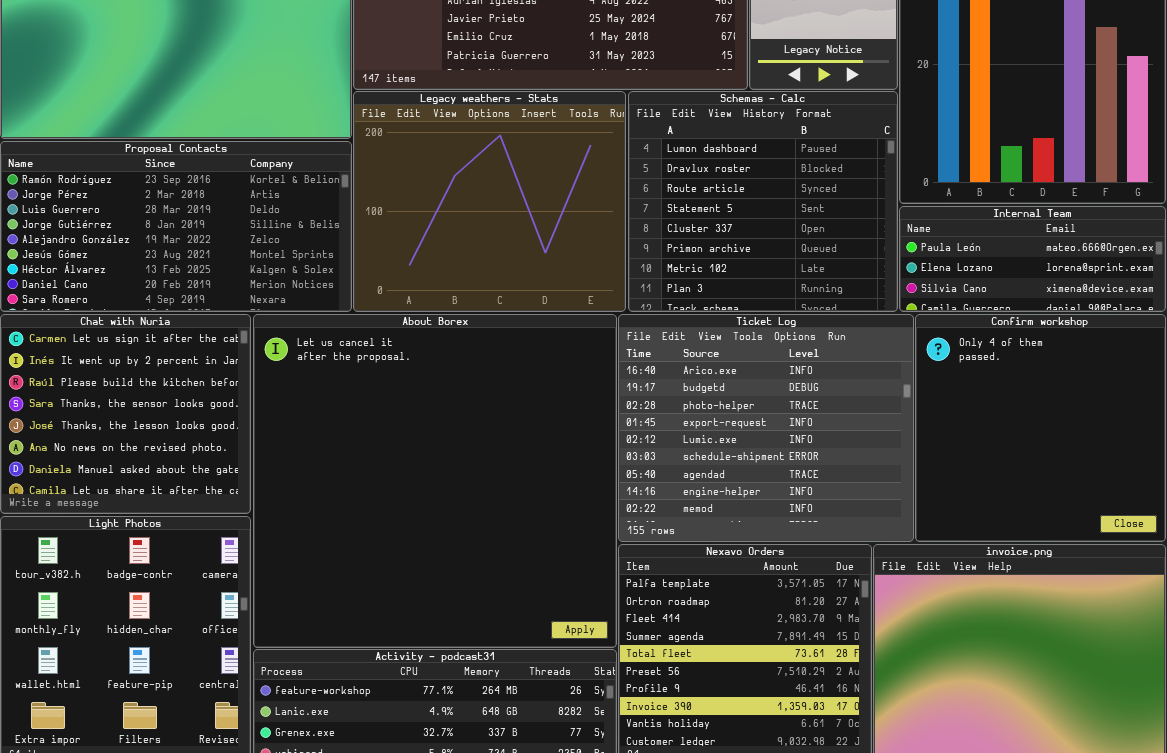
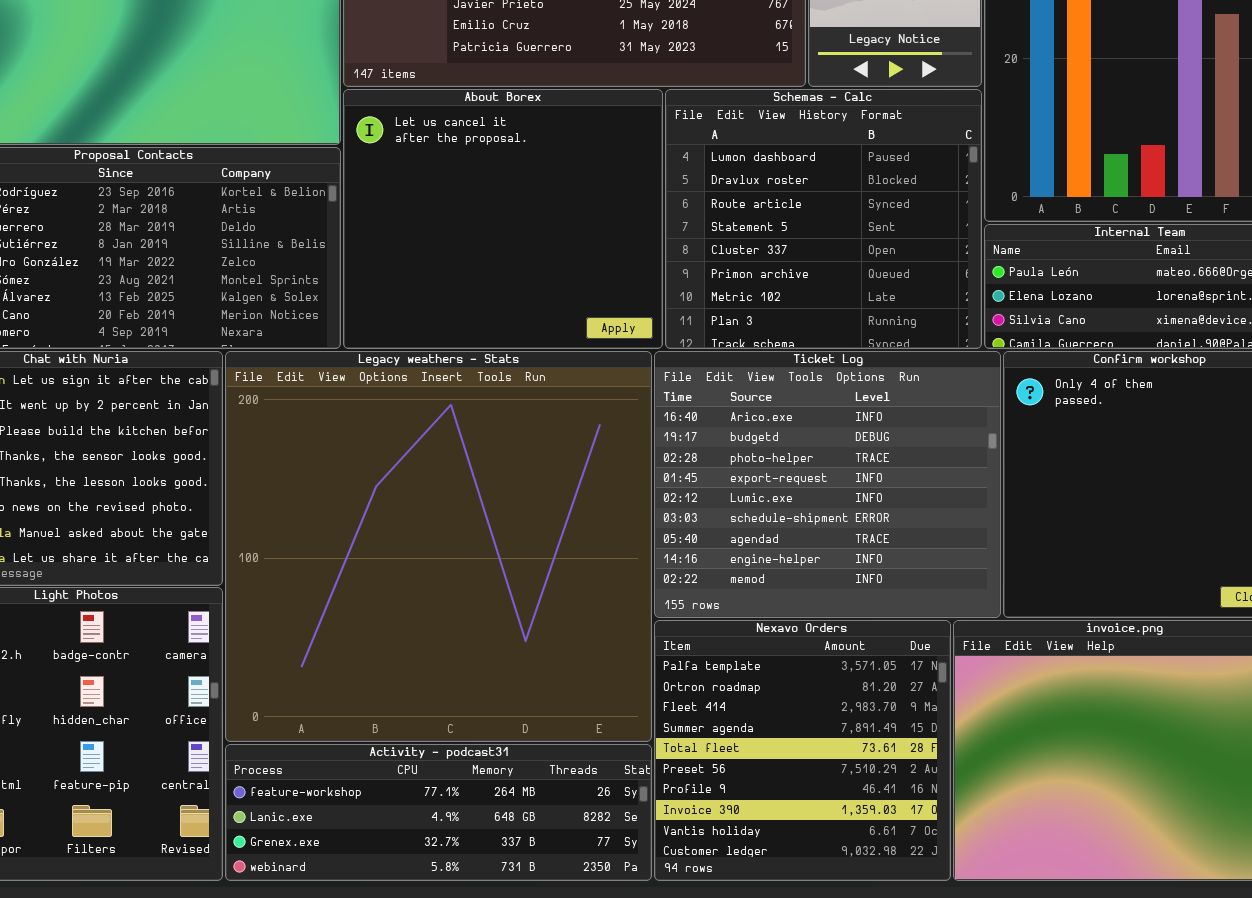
Legacy weathers - Stats: [353,91,626,312] -> [225,351,652,742], moved, resized
About Borex: [253,314,617,648] -> [343,89,663,349], moved, resized

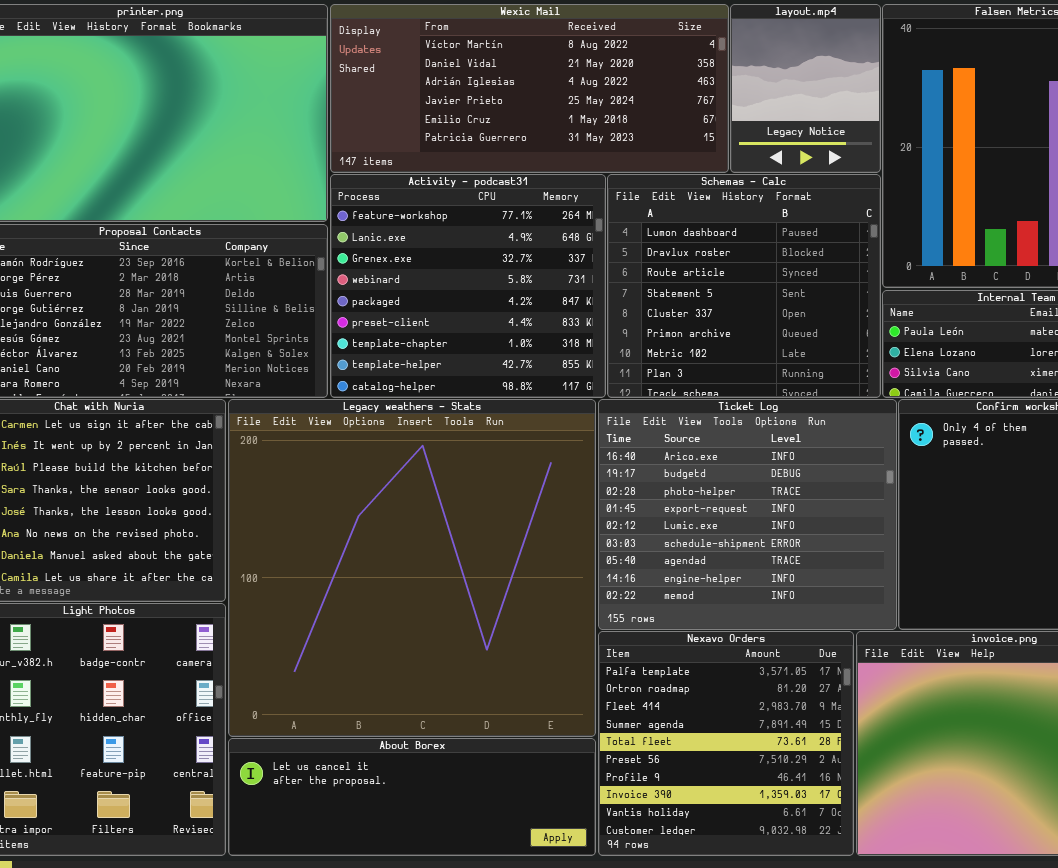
About Borex: [343,89,663,349] -> [228,738,596,856], moved, resized
Activity - podcast31: [225,744,652,881] -> [330,174,606,398], moved, resized

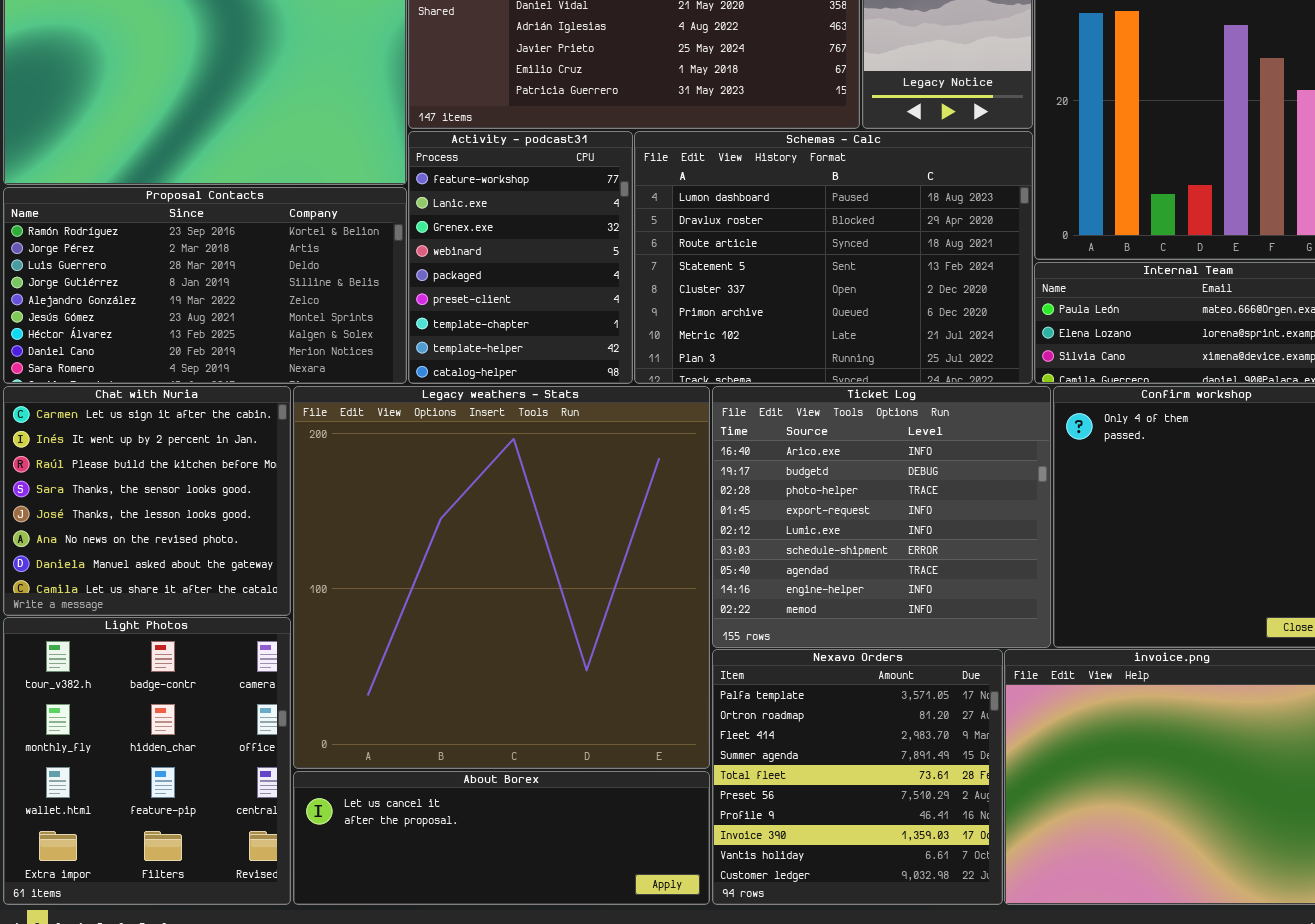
Activity - podcast31: [330,174,606,398] -> [408,131,633,384], resized
Schemas - Calc: [607,174,881,398] -> [634,131,1033,384], resized

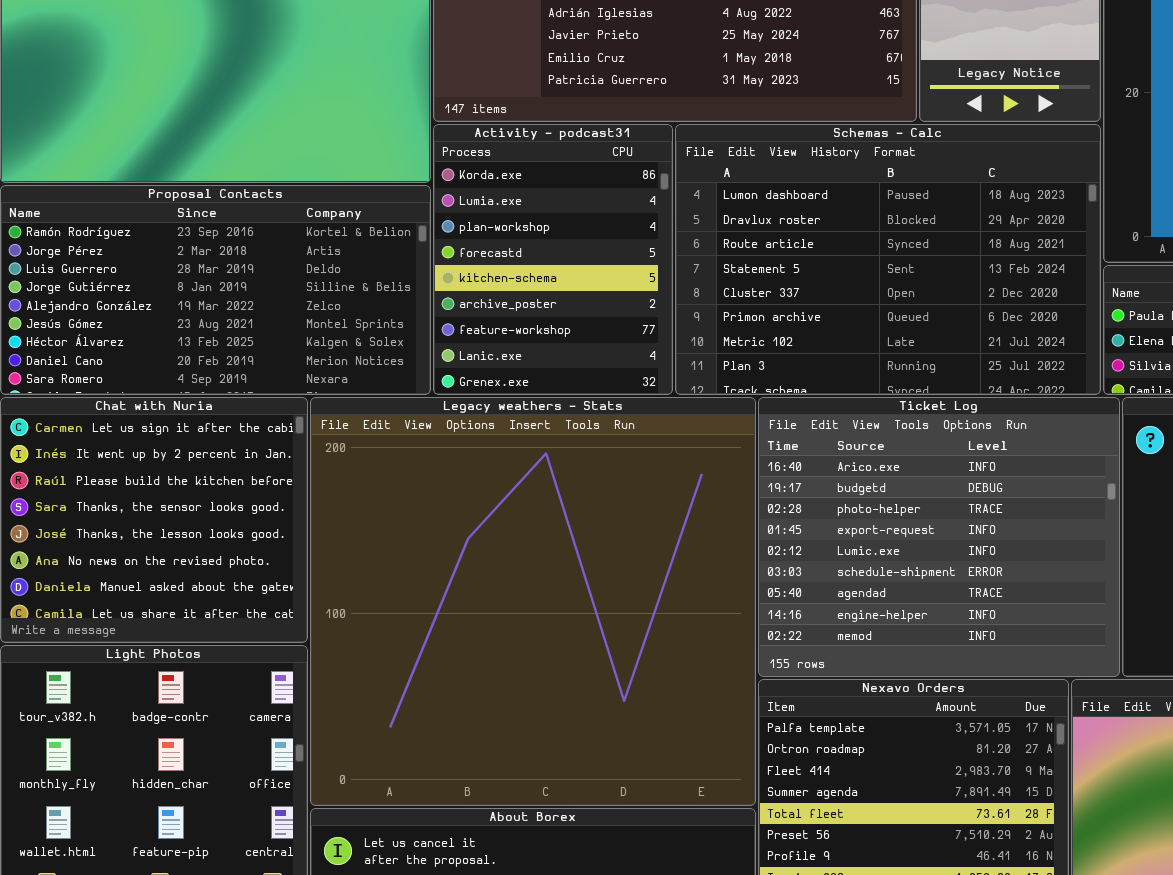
Activity - podcast31: [408,131,633,384] -> [433,124,673,395], scrolled up 6 rows

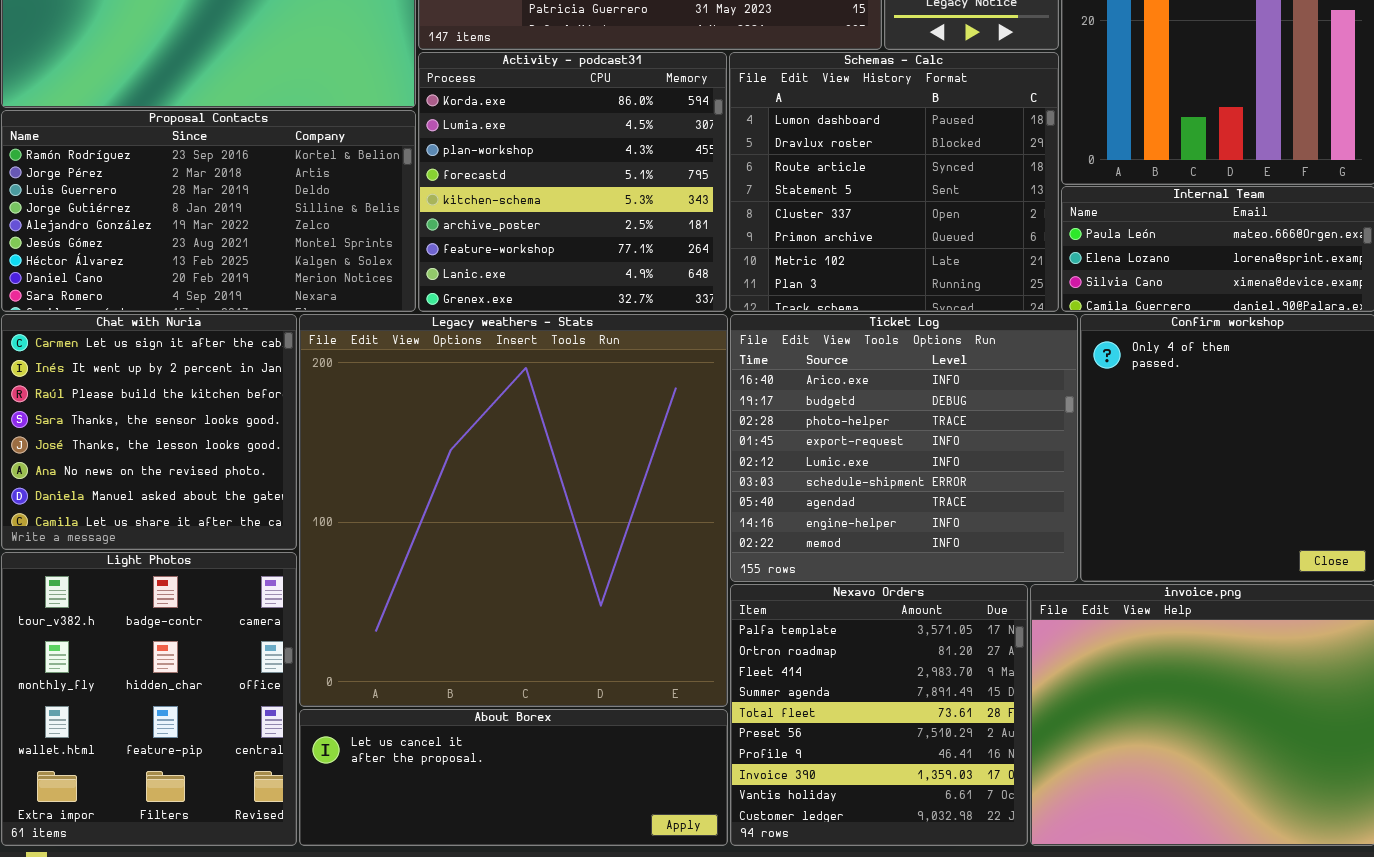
Activity - podcast31: [433,124,673,395] -> [418,52,727,312], resized
Schemas - Calc: [675,124,1101,395] -> [729,52,1059,312], resized

